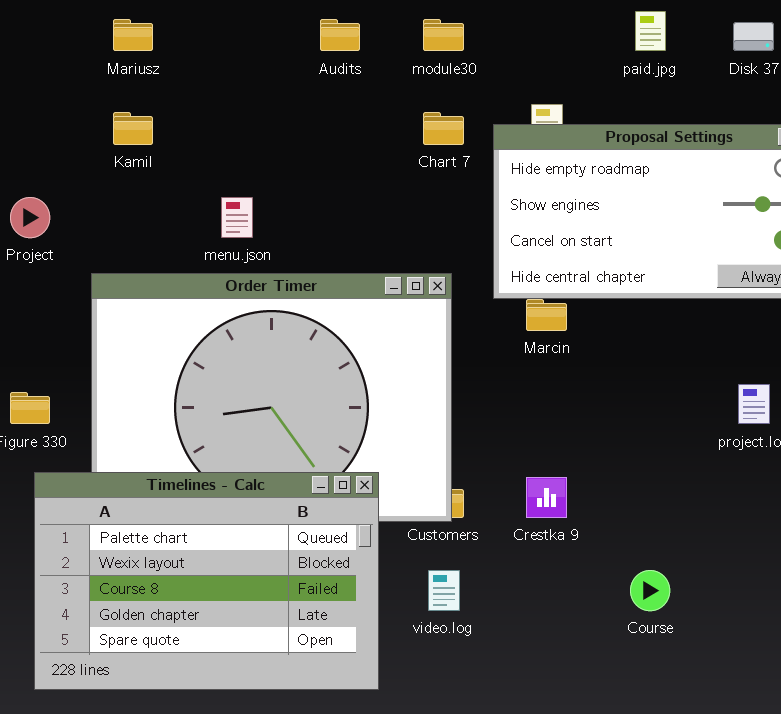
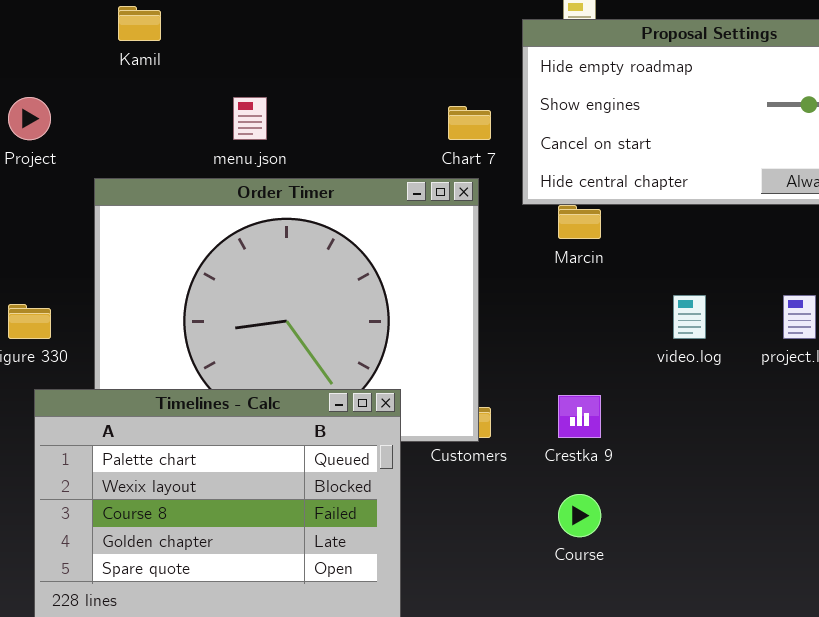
Chart 7: [423,112,464,145] -> [448,106,491,140], moved
video.log: [428,570,460,611] -> [673,295,706,339], moved
Course: [630,570,670,611] -> [558,494,601,537], moved

